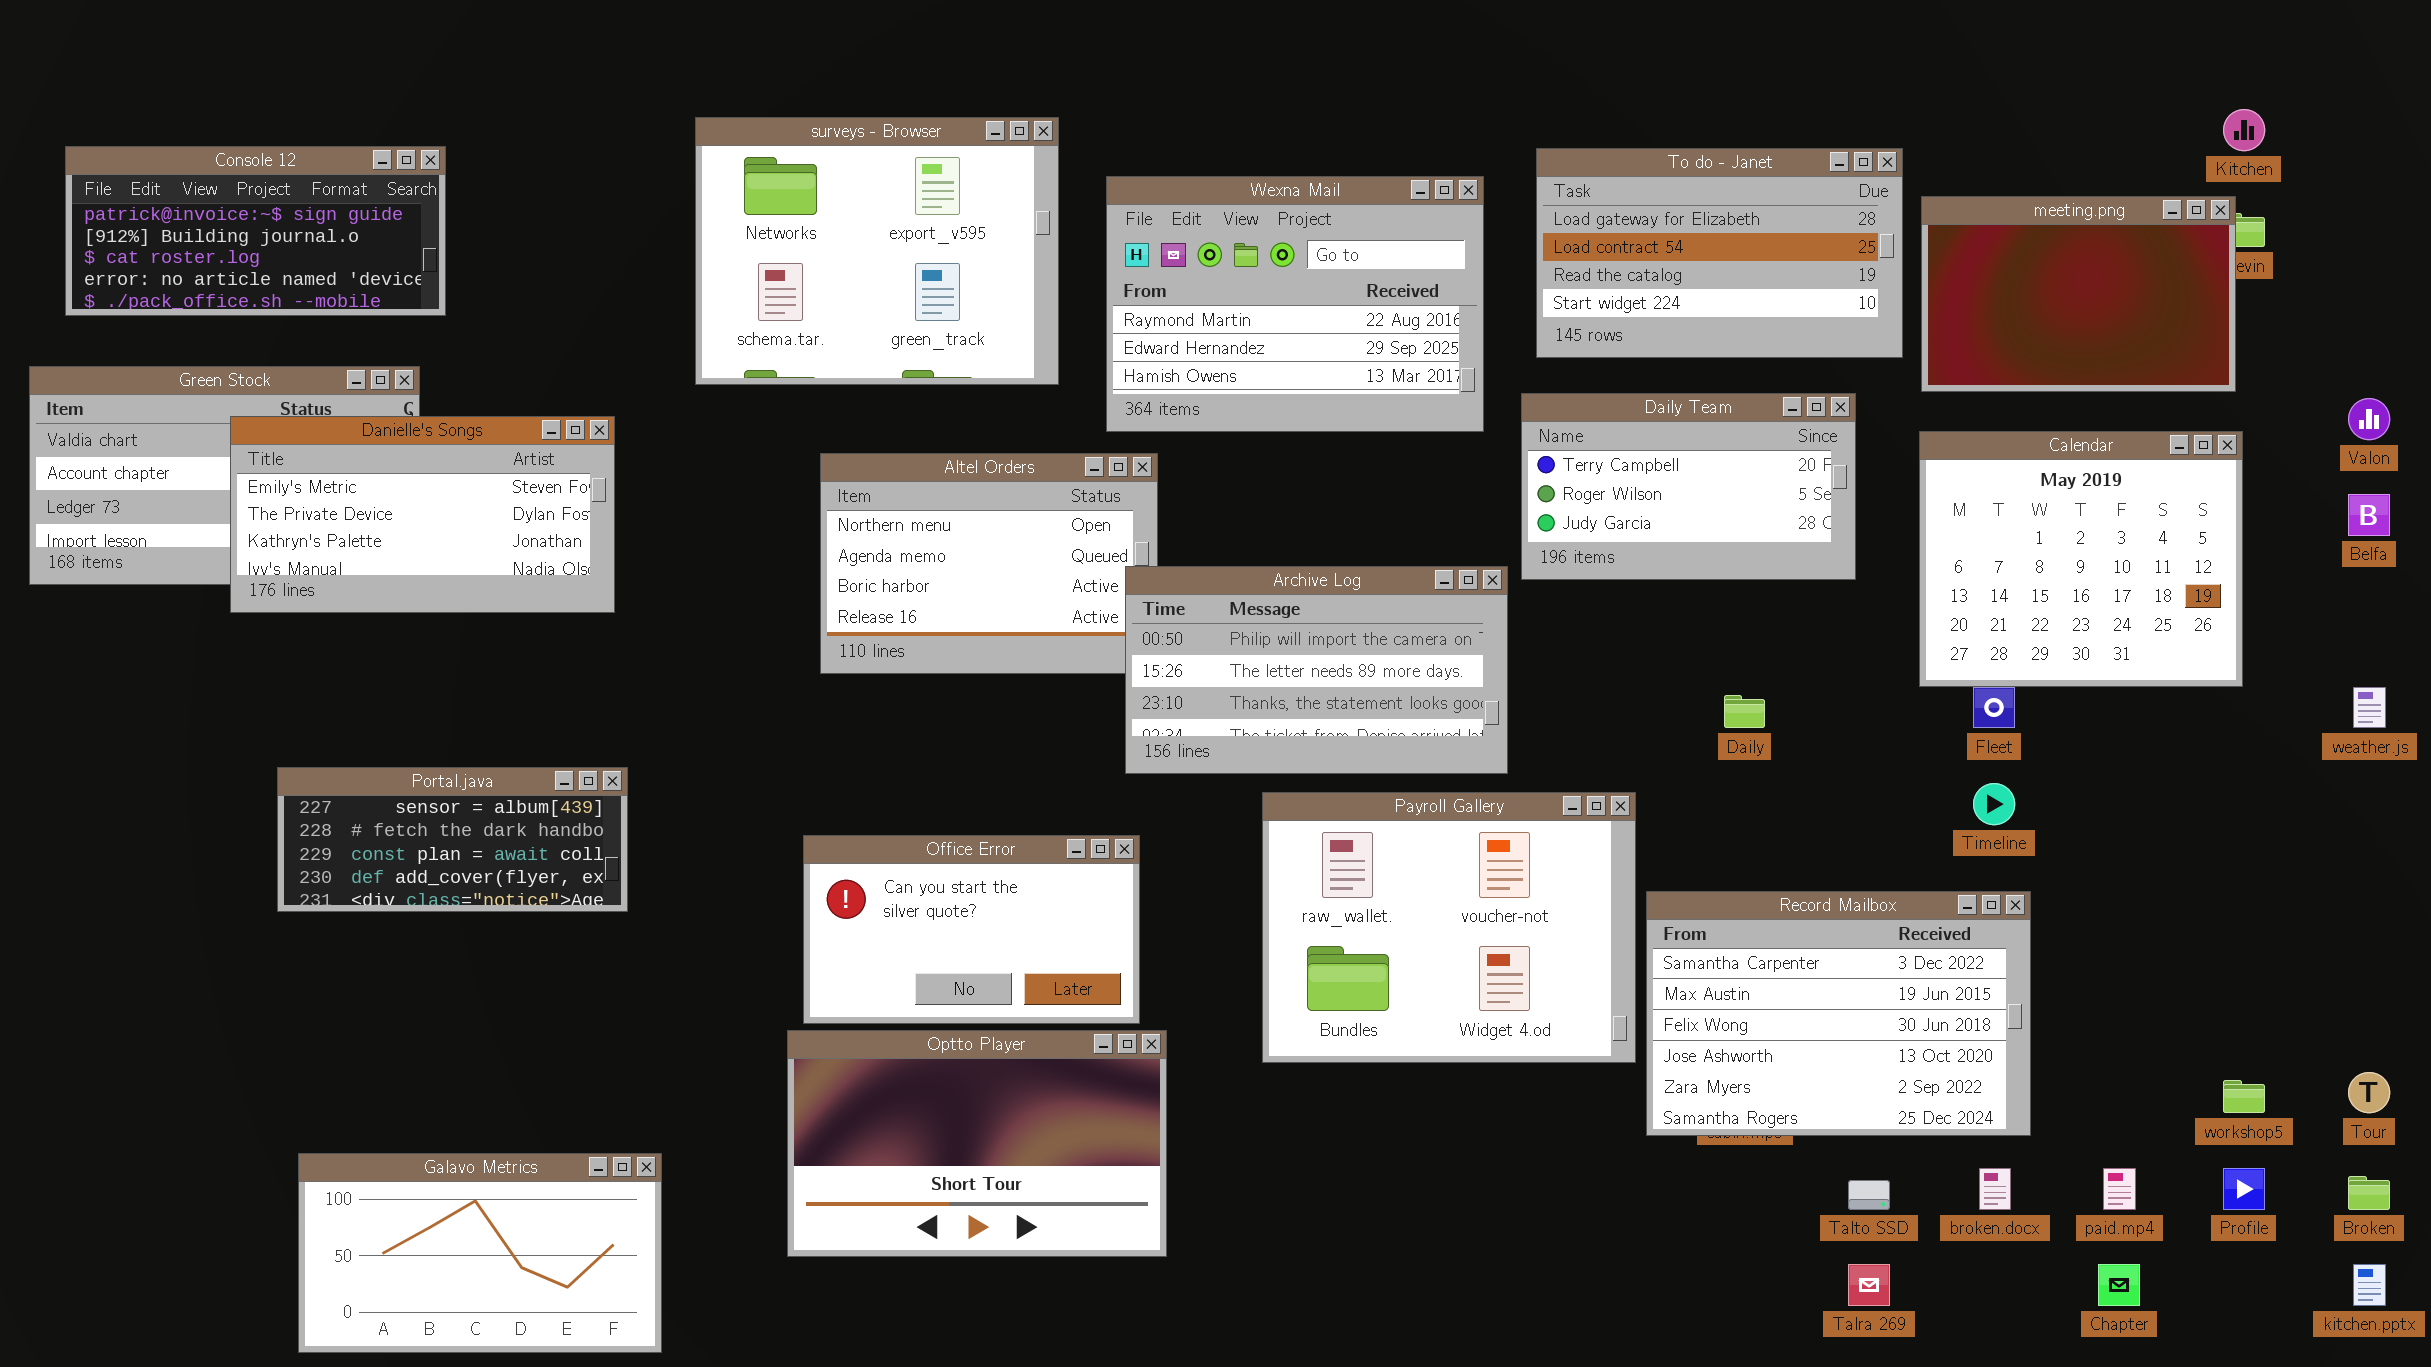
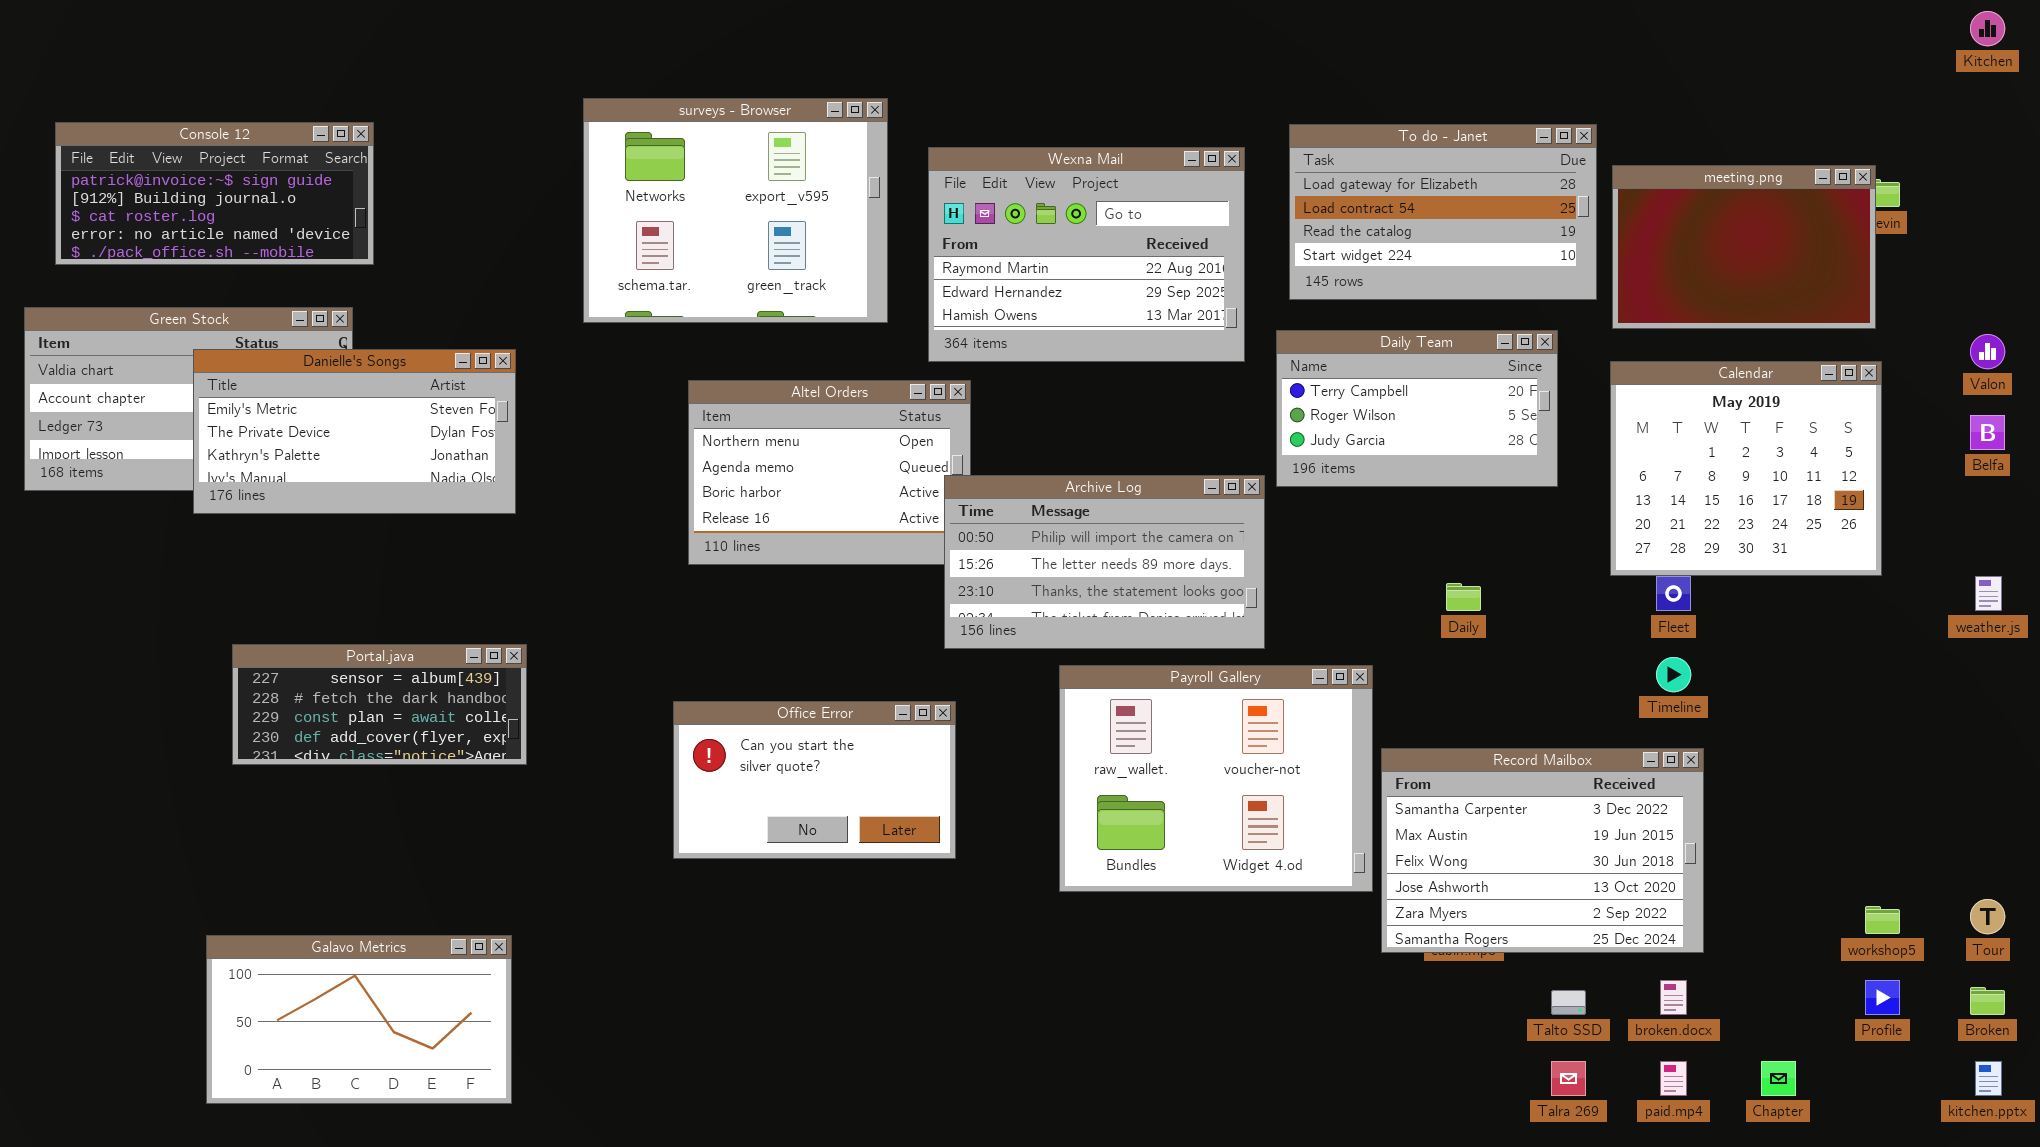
Kitchen: [2223,109,2265,151] -> [1970,11,2005,46], moved
Optto Player: [787,1030,1167,1257] -> none, closed
Galavo Metrics: [298,1153,662,1353] -> [206,935,512,1104], moved
paid.mp4: [2103,1168,2136,1210] -> [1660,1061,1687,1096], moved

